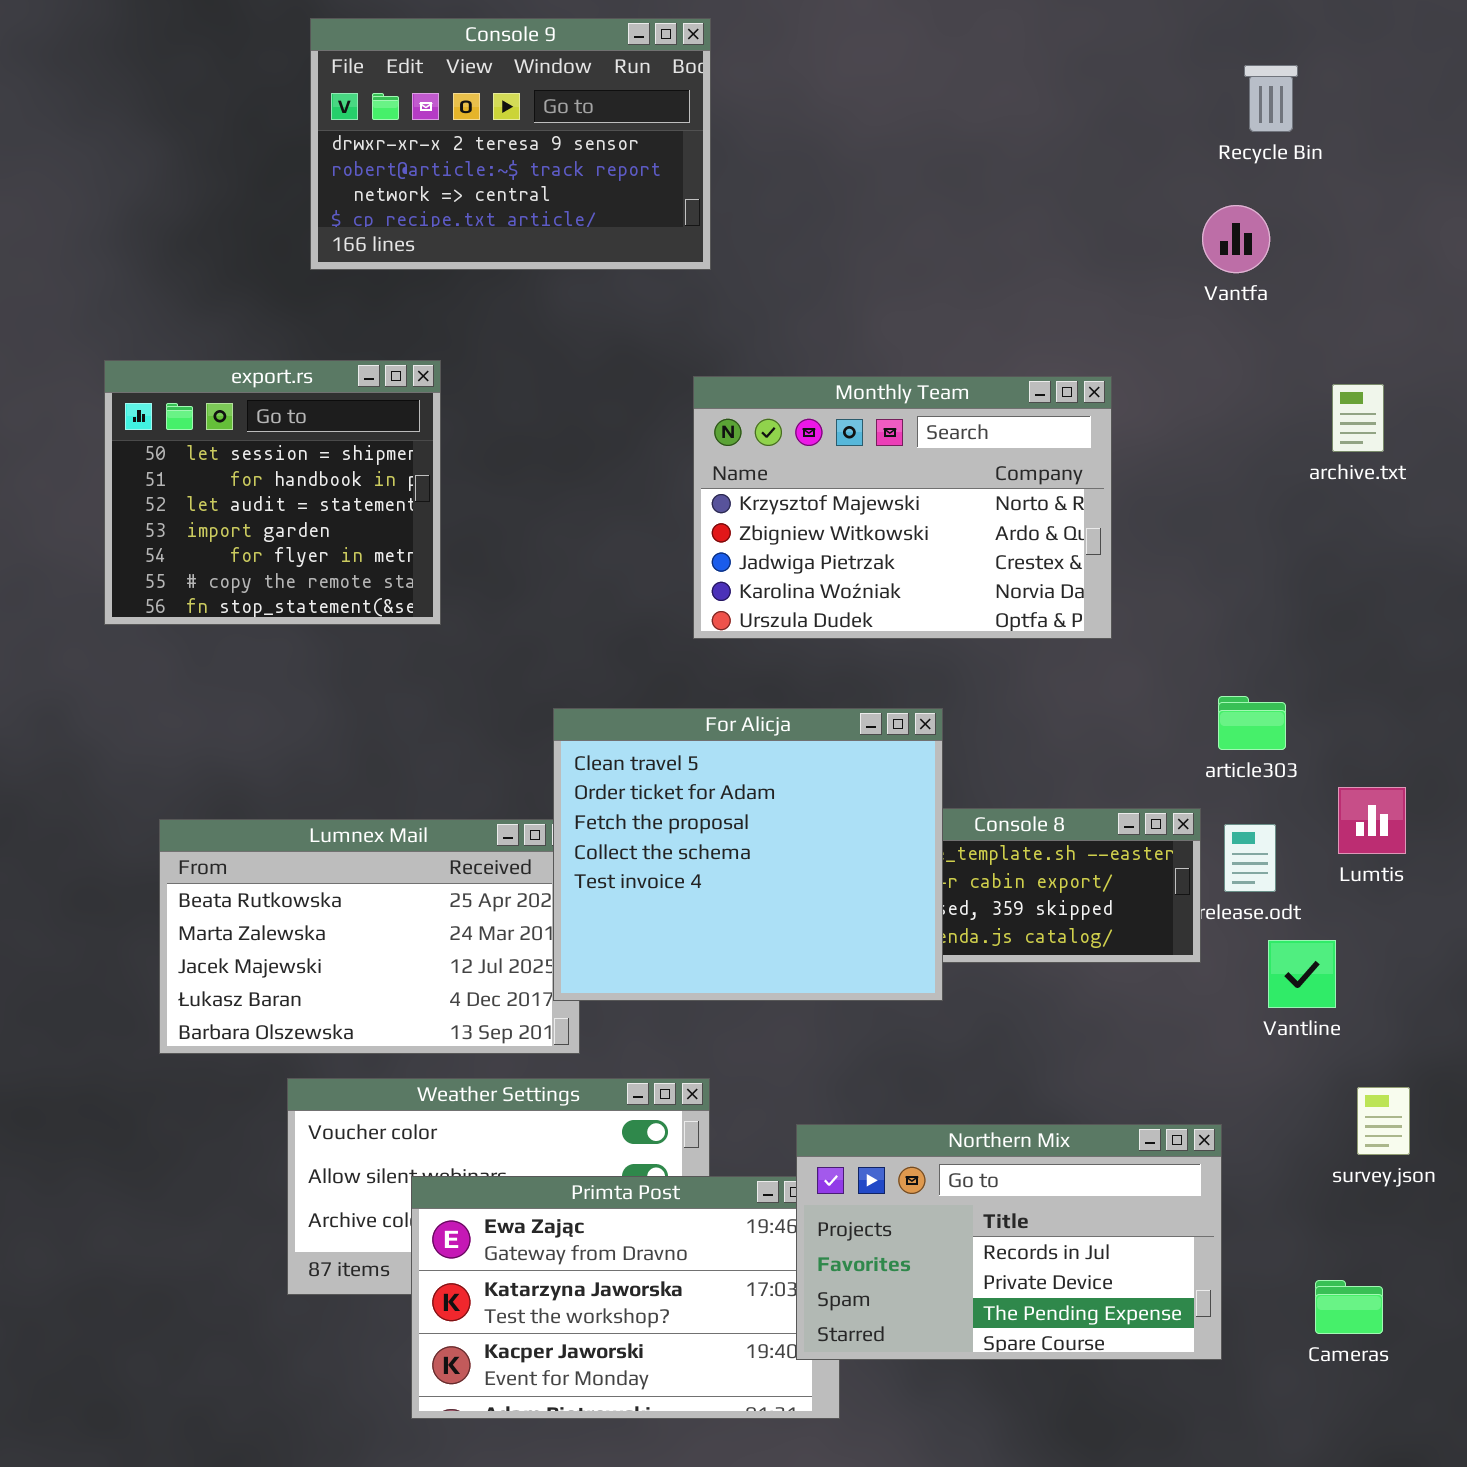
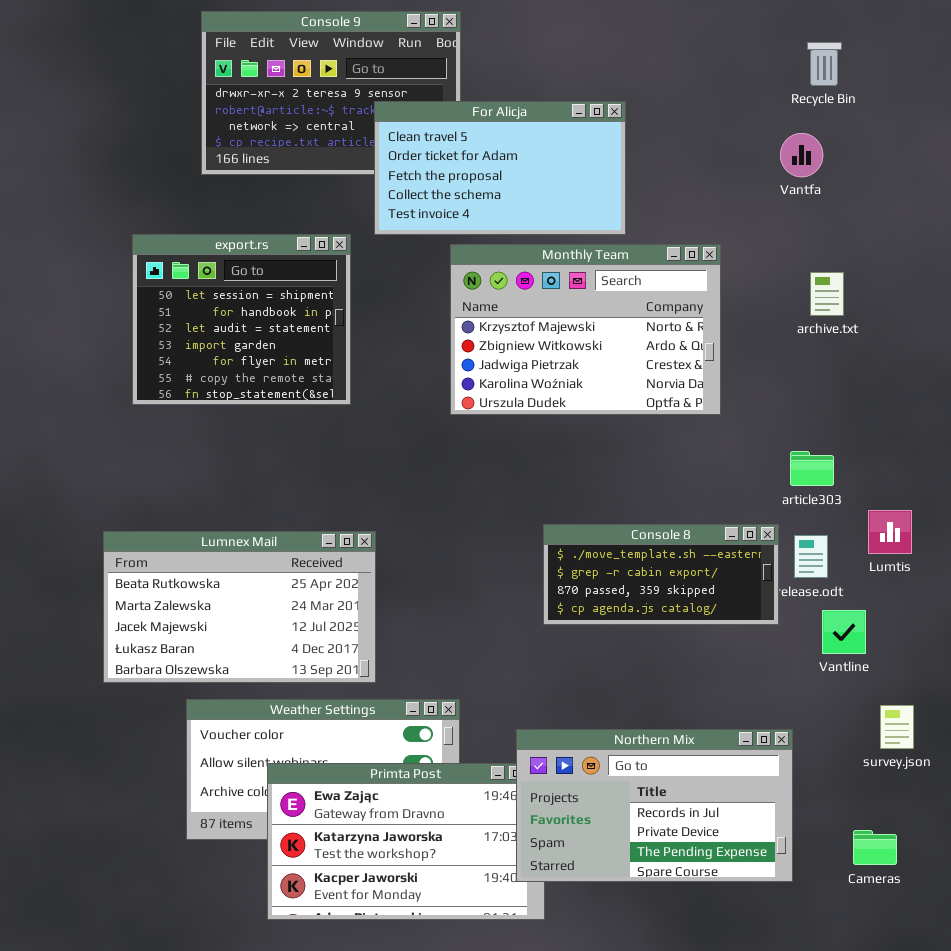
export.rs: [104,360,441,625] -> [132,234,351,405], moved
archive.txt: [1332,384,1384,452] -> [810,272,844,316], moved
For Alicja: [553,708,943,1001] -> [374,101,626,235], moved, resized

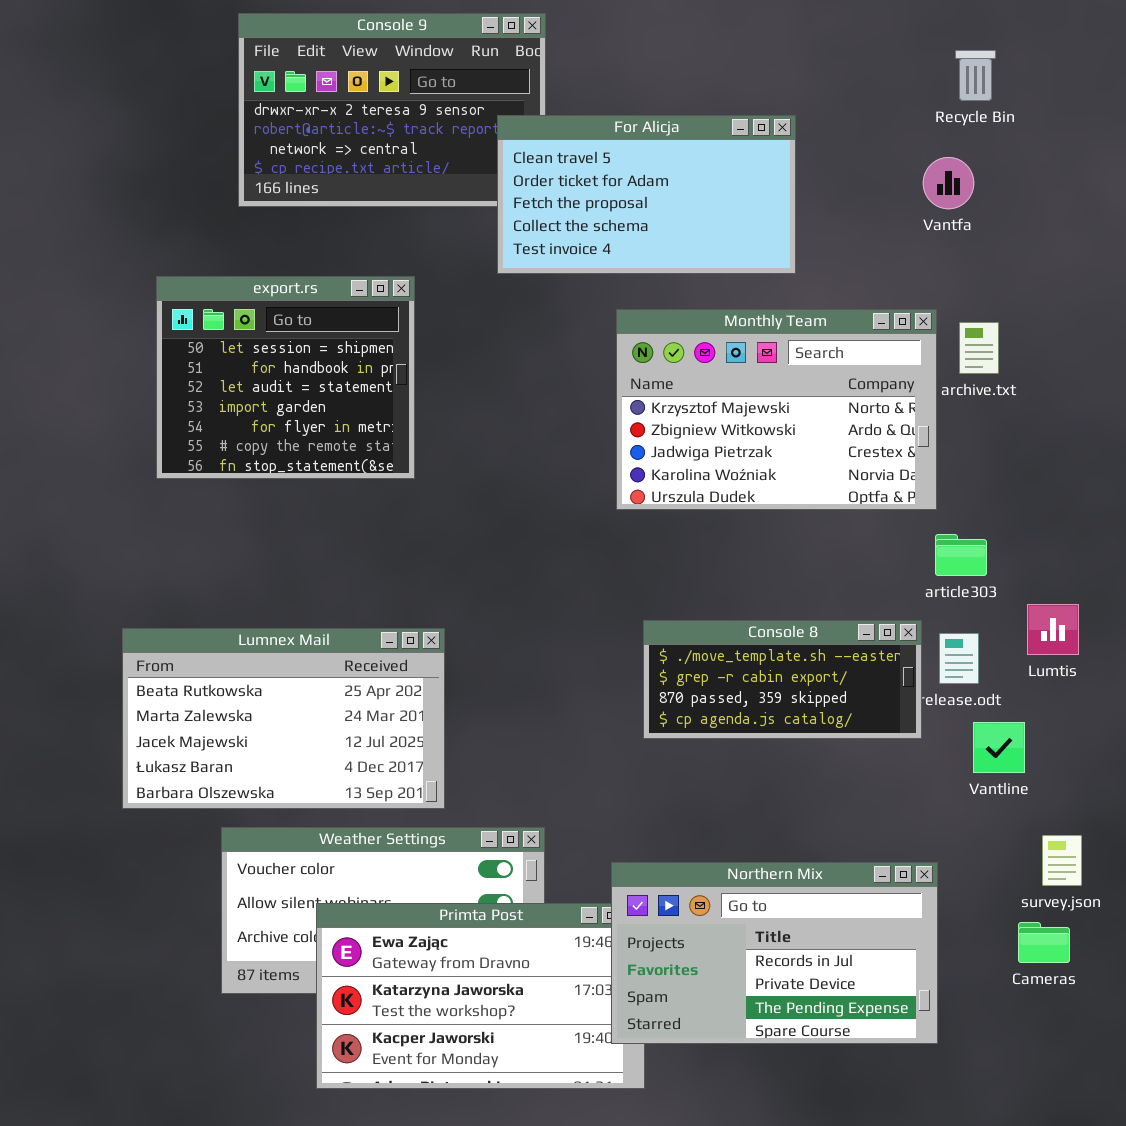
For Alicja: [374,101,626,235] -> [497,115,796,274], moved
Monthly Team: [450,244,721,415] -> [616,309,937,510], moved
Cameras: [853,830,897,865] -> [1018,922,1070,963], moved

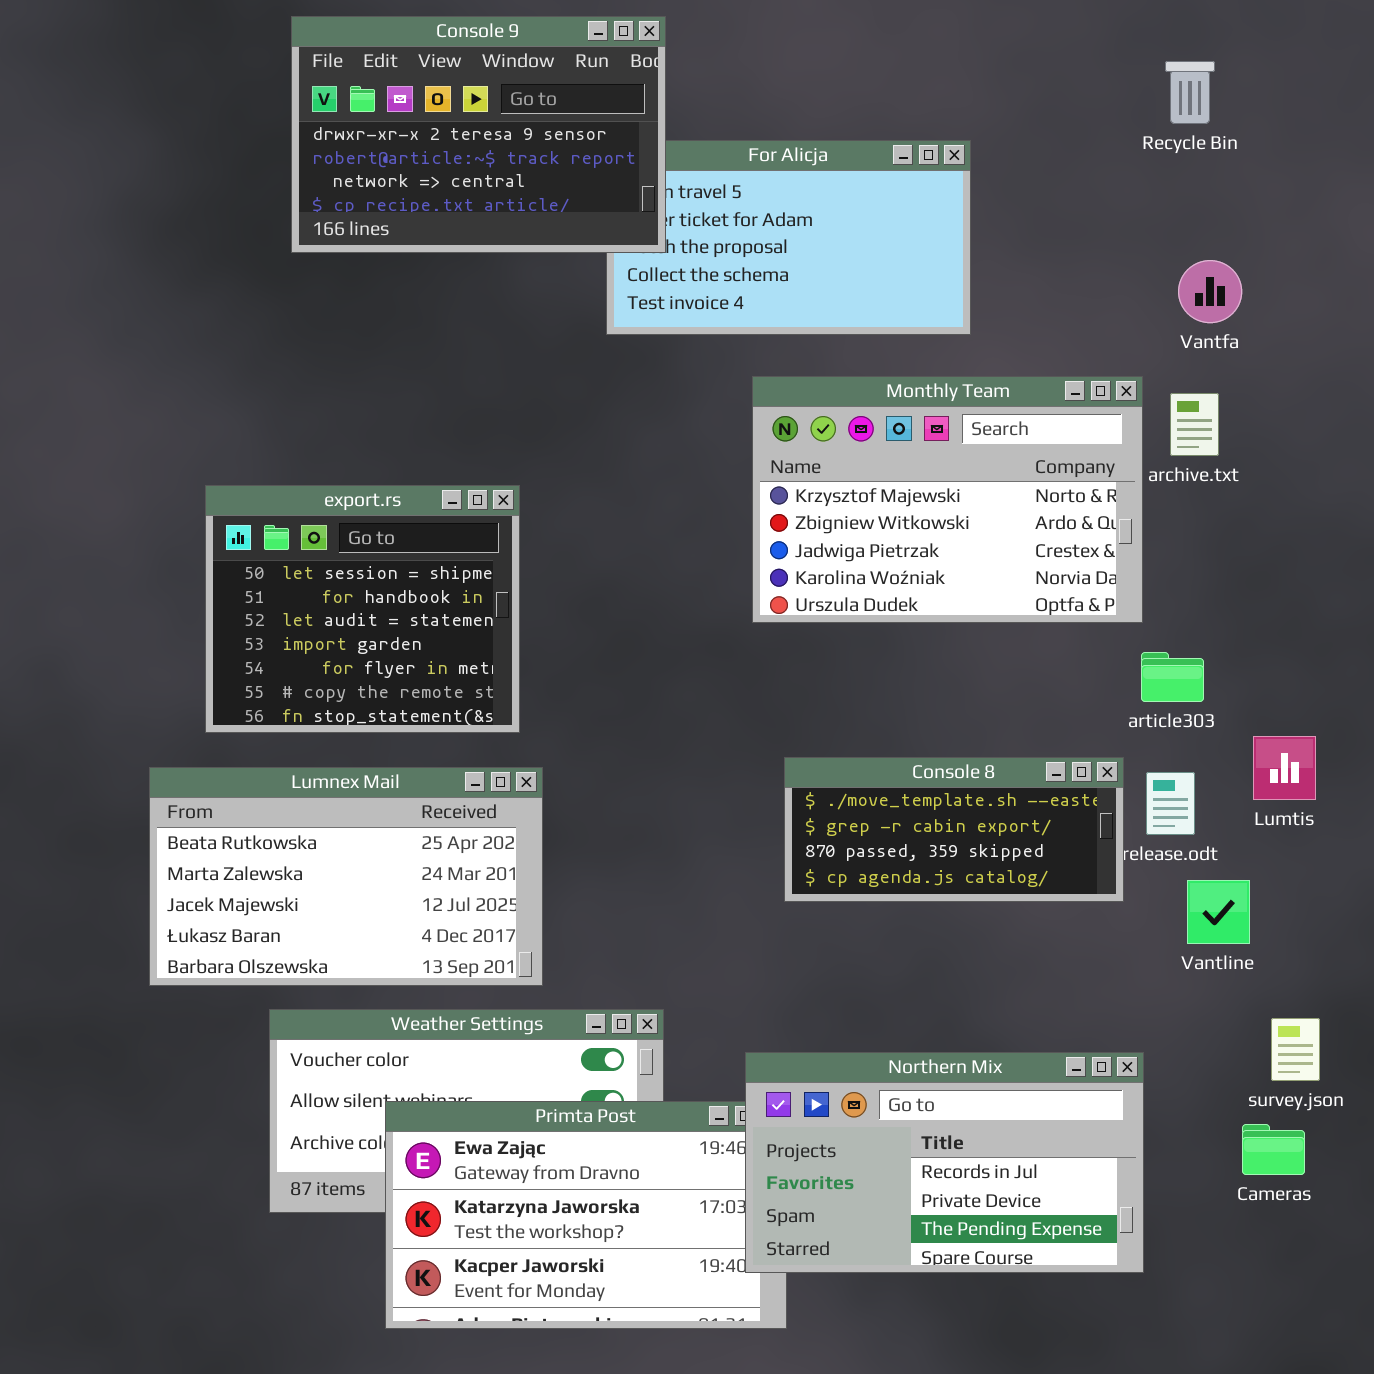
Console 9: [238,13,546,207] -> [291,16,666,253], raised
Vantfa: [923,157,974,209] -> [1178,260,1242,323], moved
export.rs: [156,276,415,479] -> [205,485,520,733], moved

